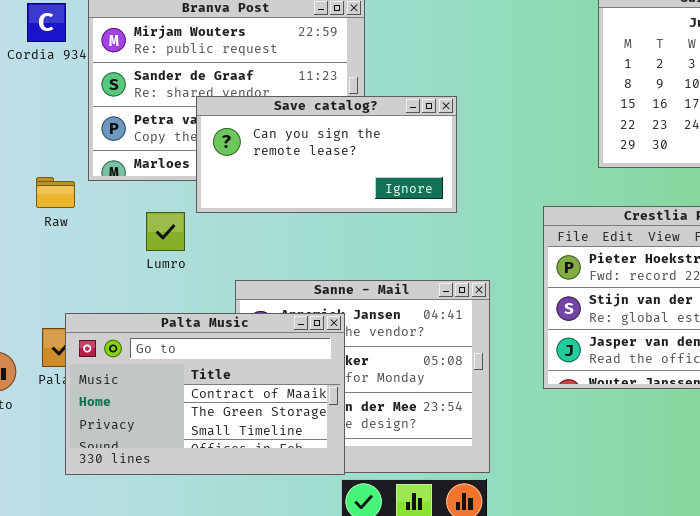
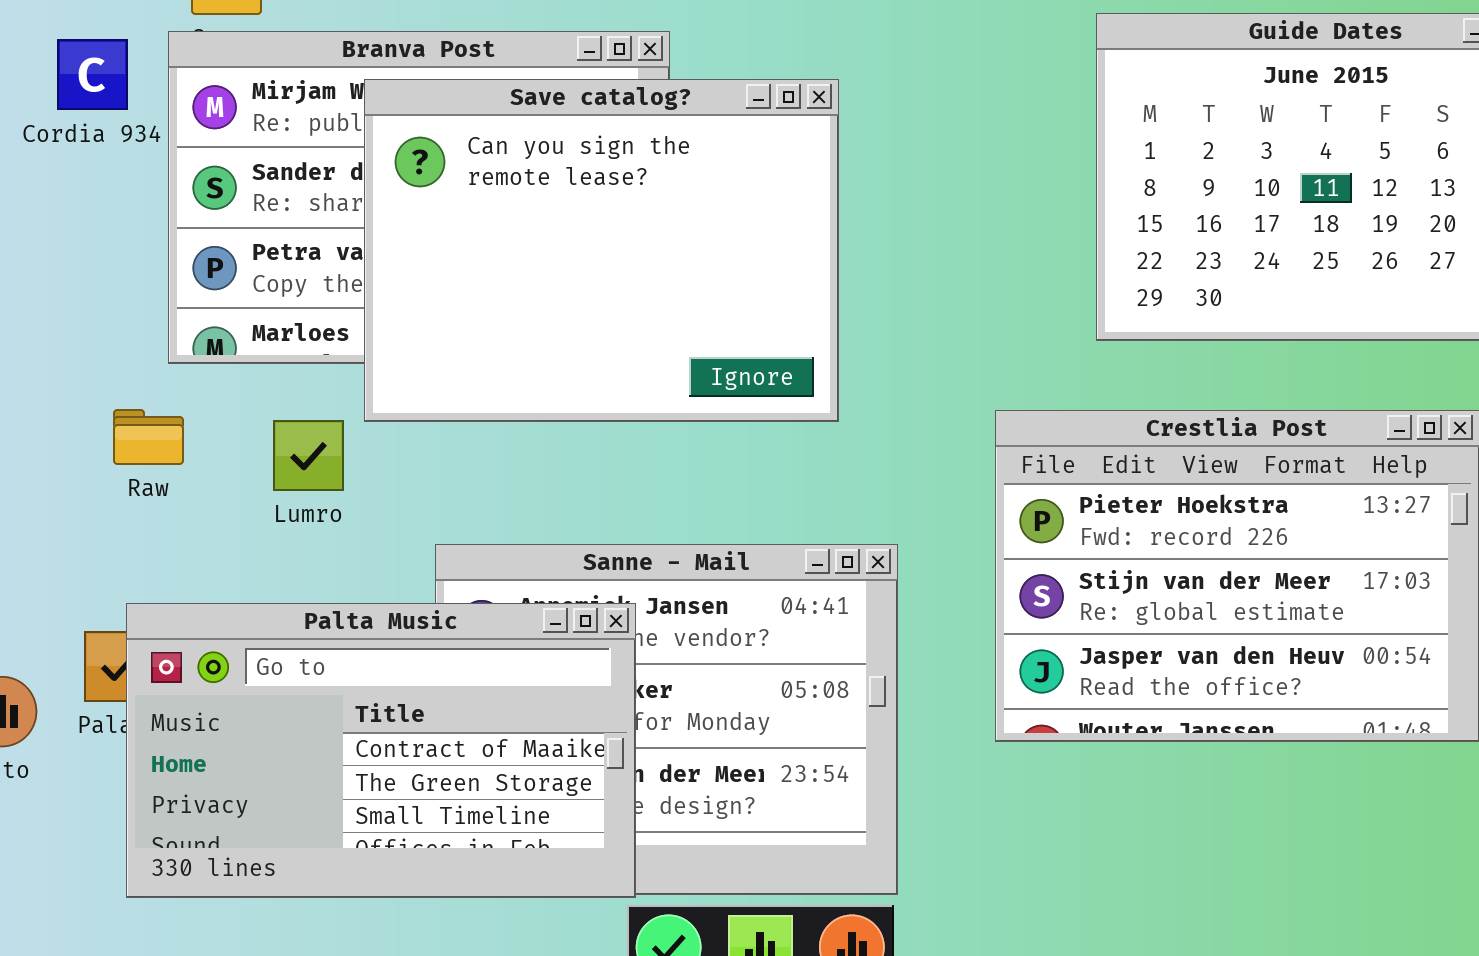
Save catalog?: [196,96,457,213] -> [364,79,839,422], resized
Raw: [36,177,75,208] -> [113,409,184,465], moved

